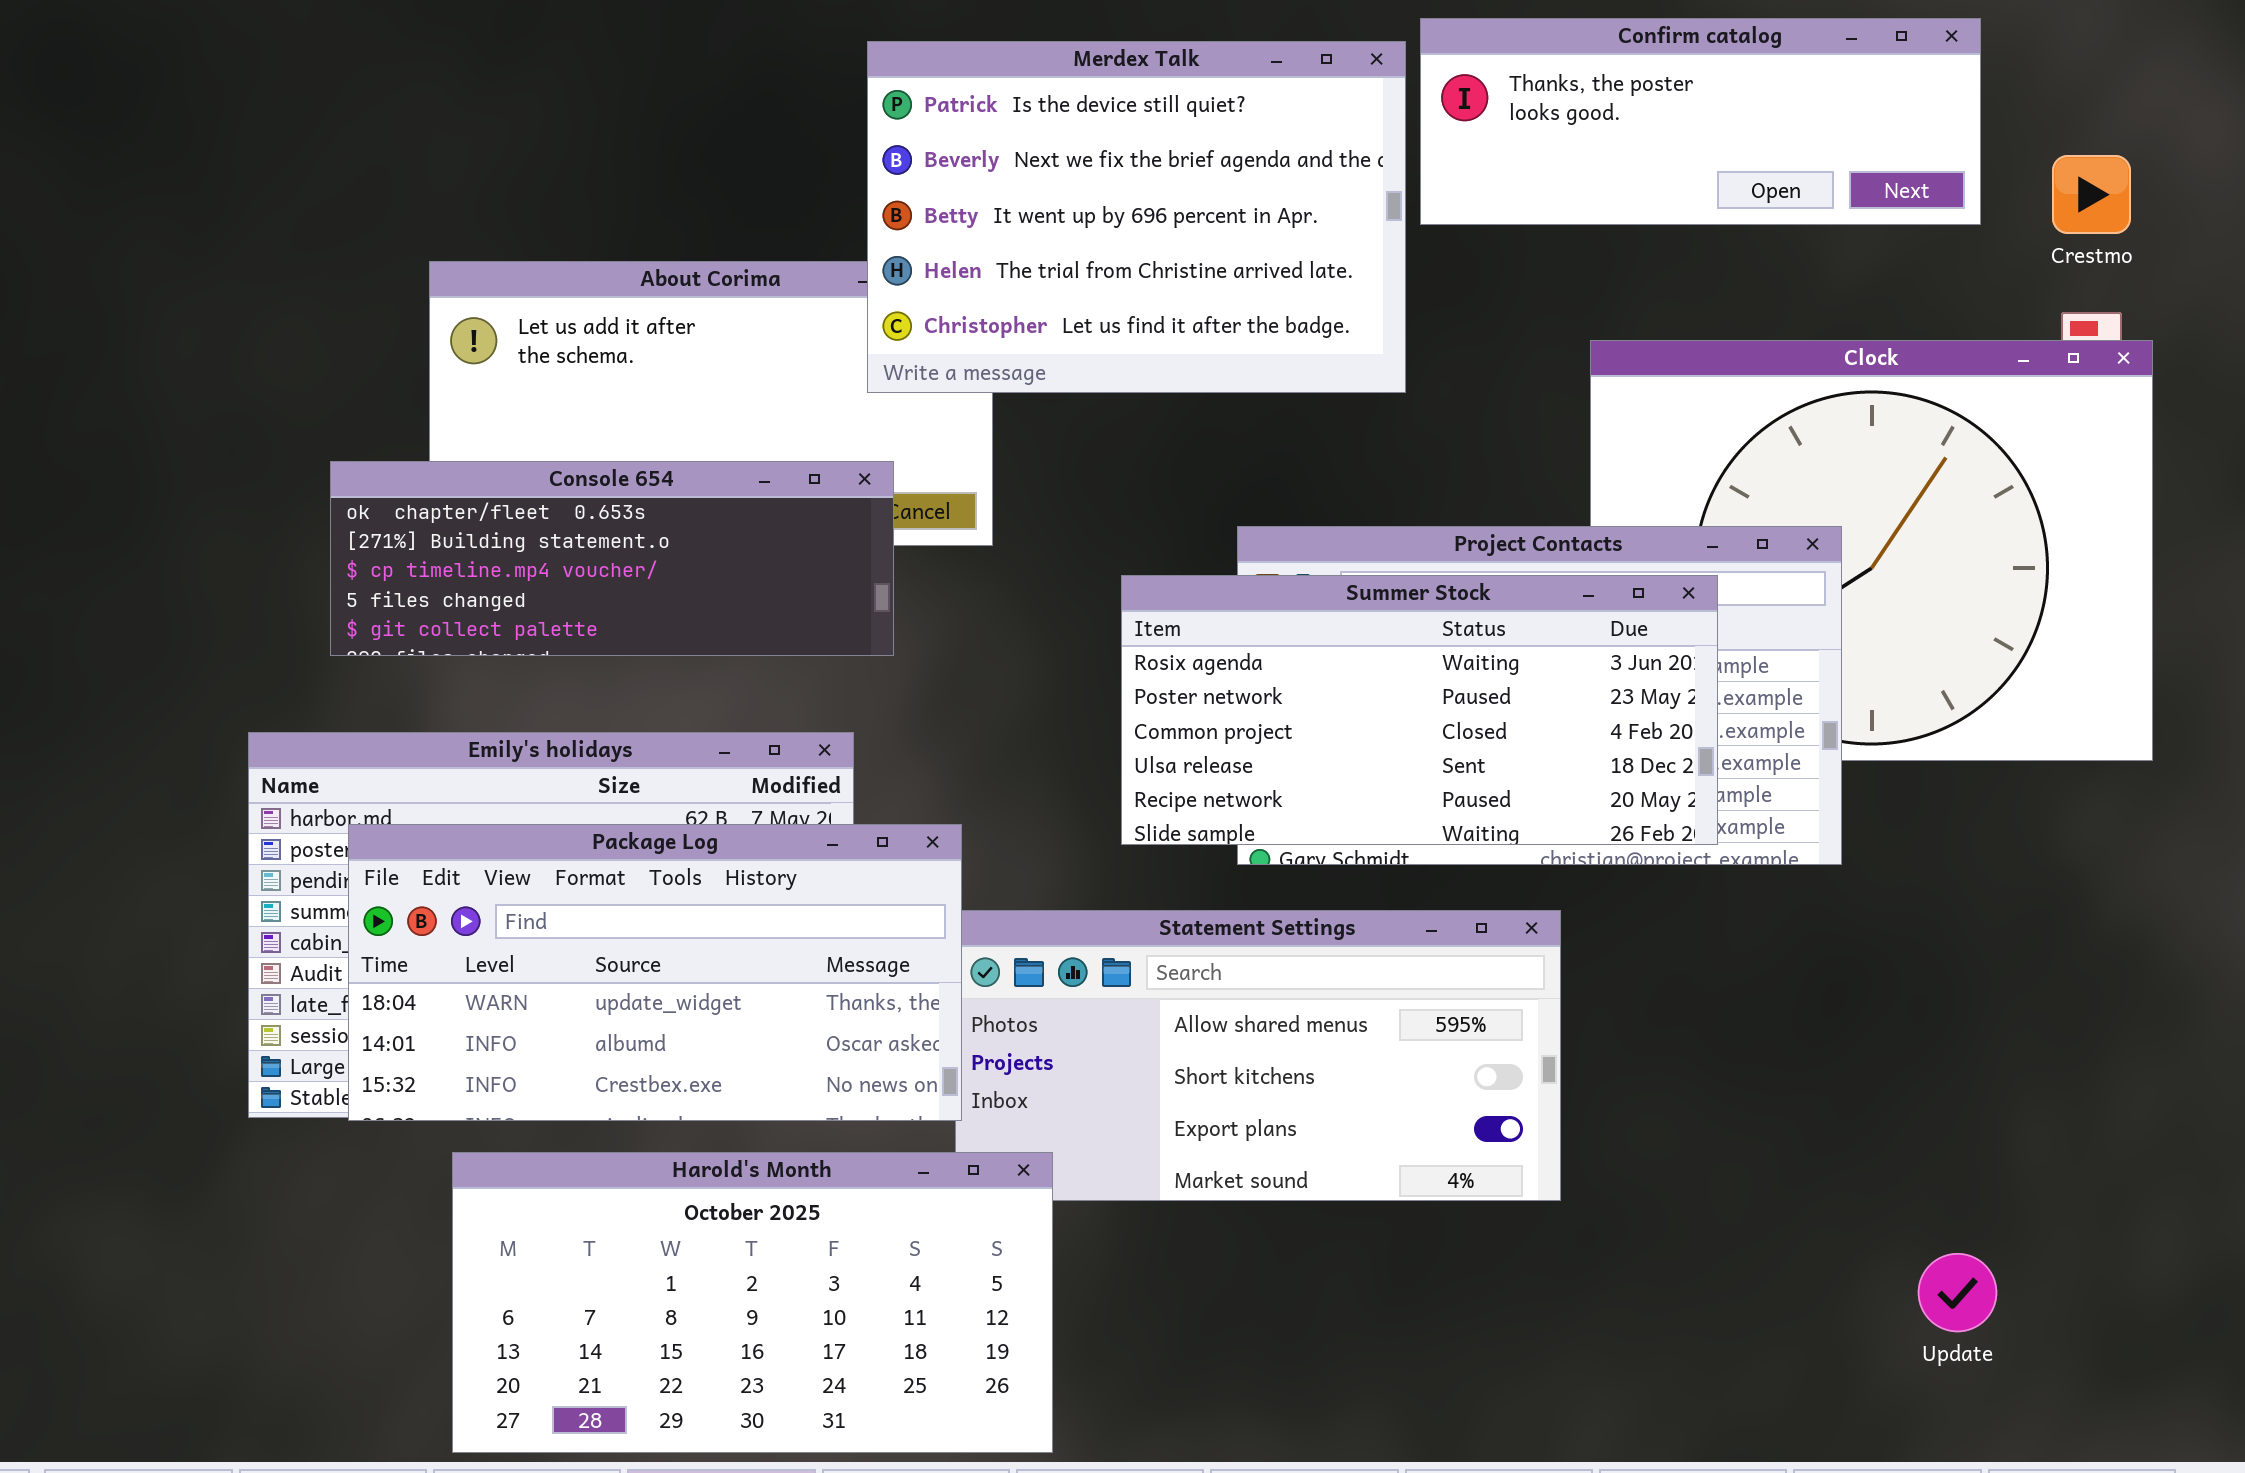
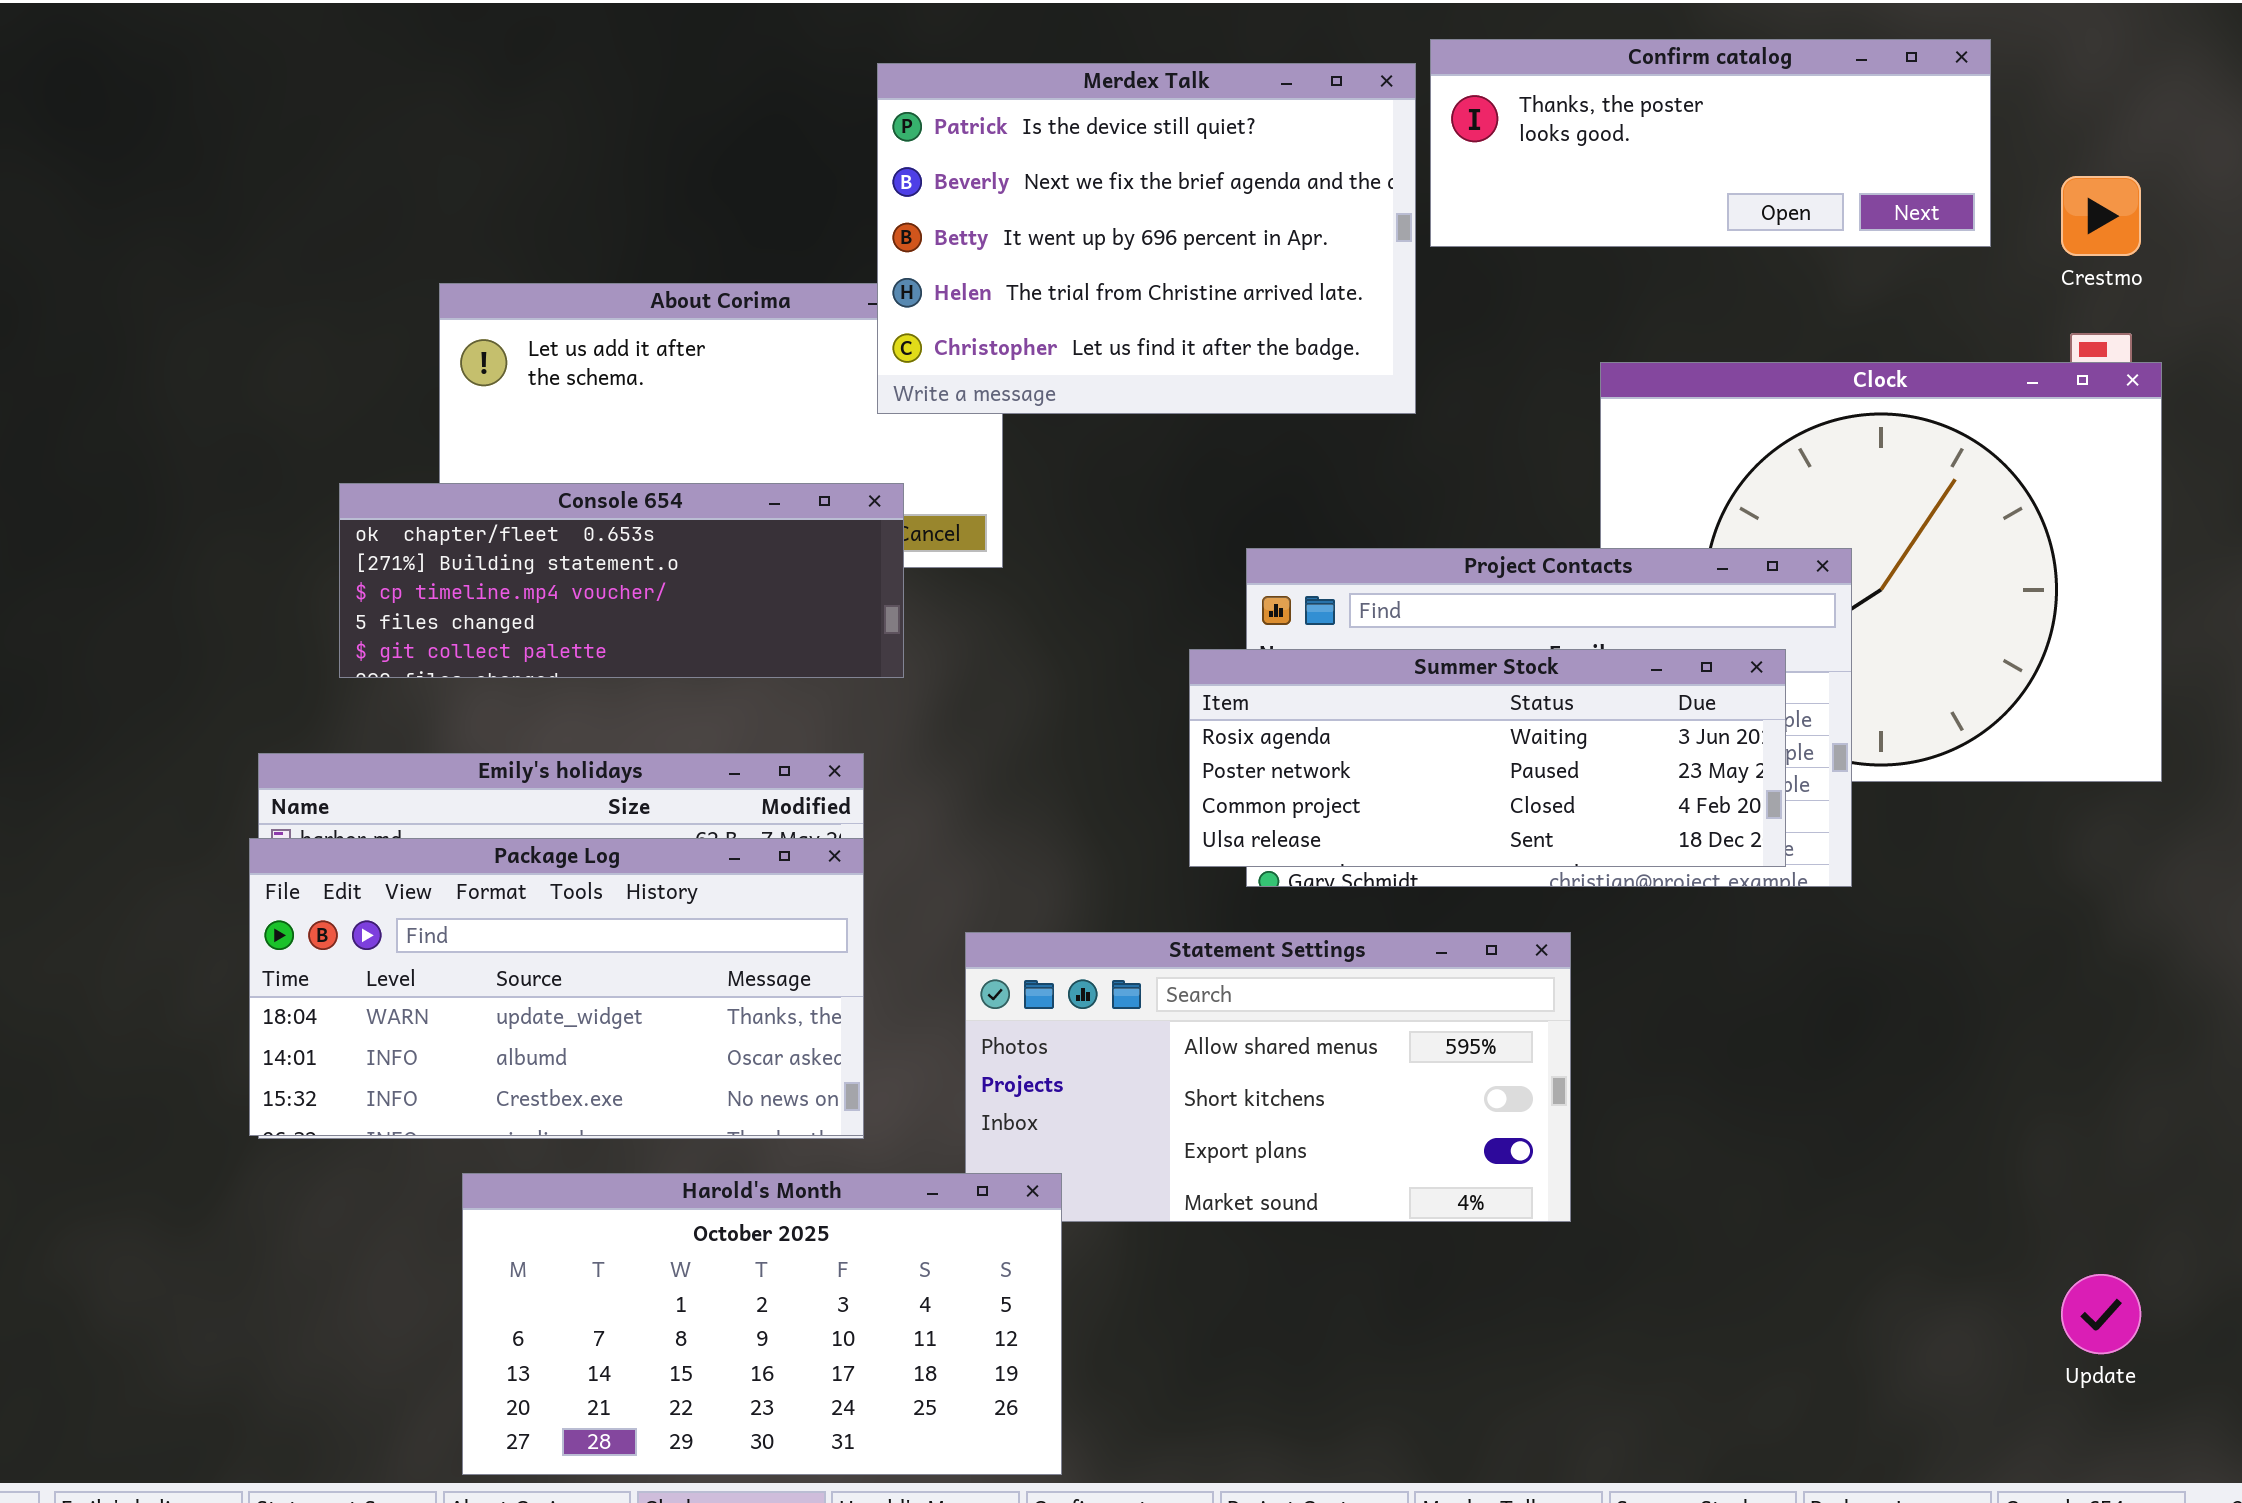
Summer Stock: [1121,575,1718,845] -> [1189,649,1786,867], moved, resized
Package Log: [348,824,962,1121] -> [249,838,864,1136], moved
Update: [1918,1253,1997,1332] -> [2061,1274,2141,1354], moved

